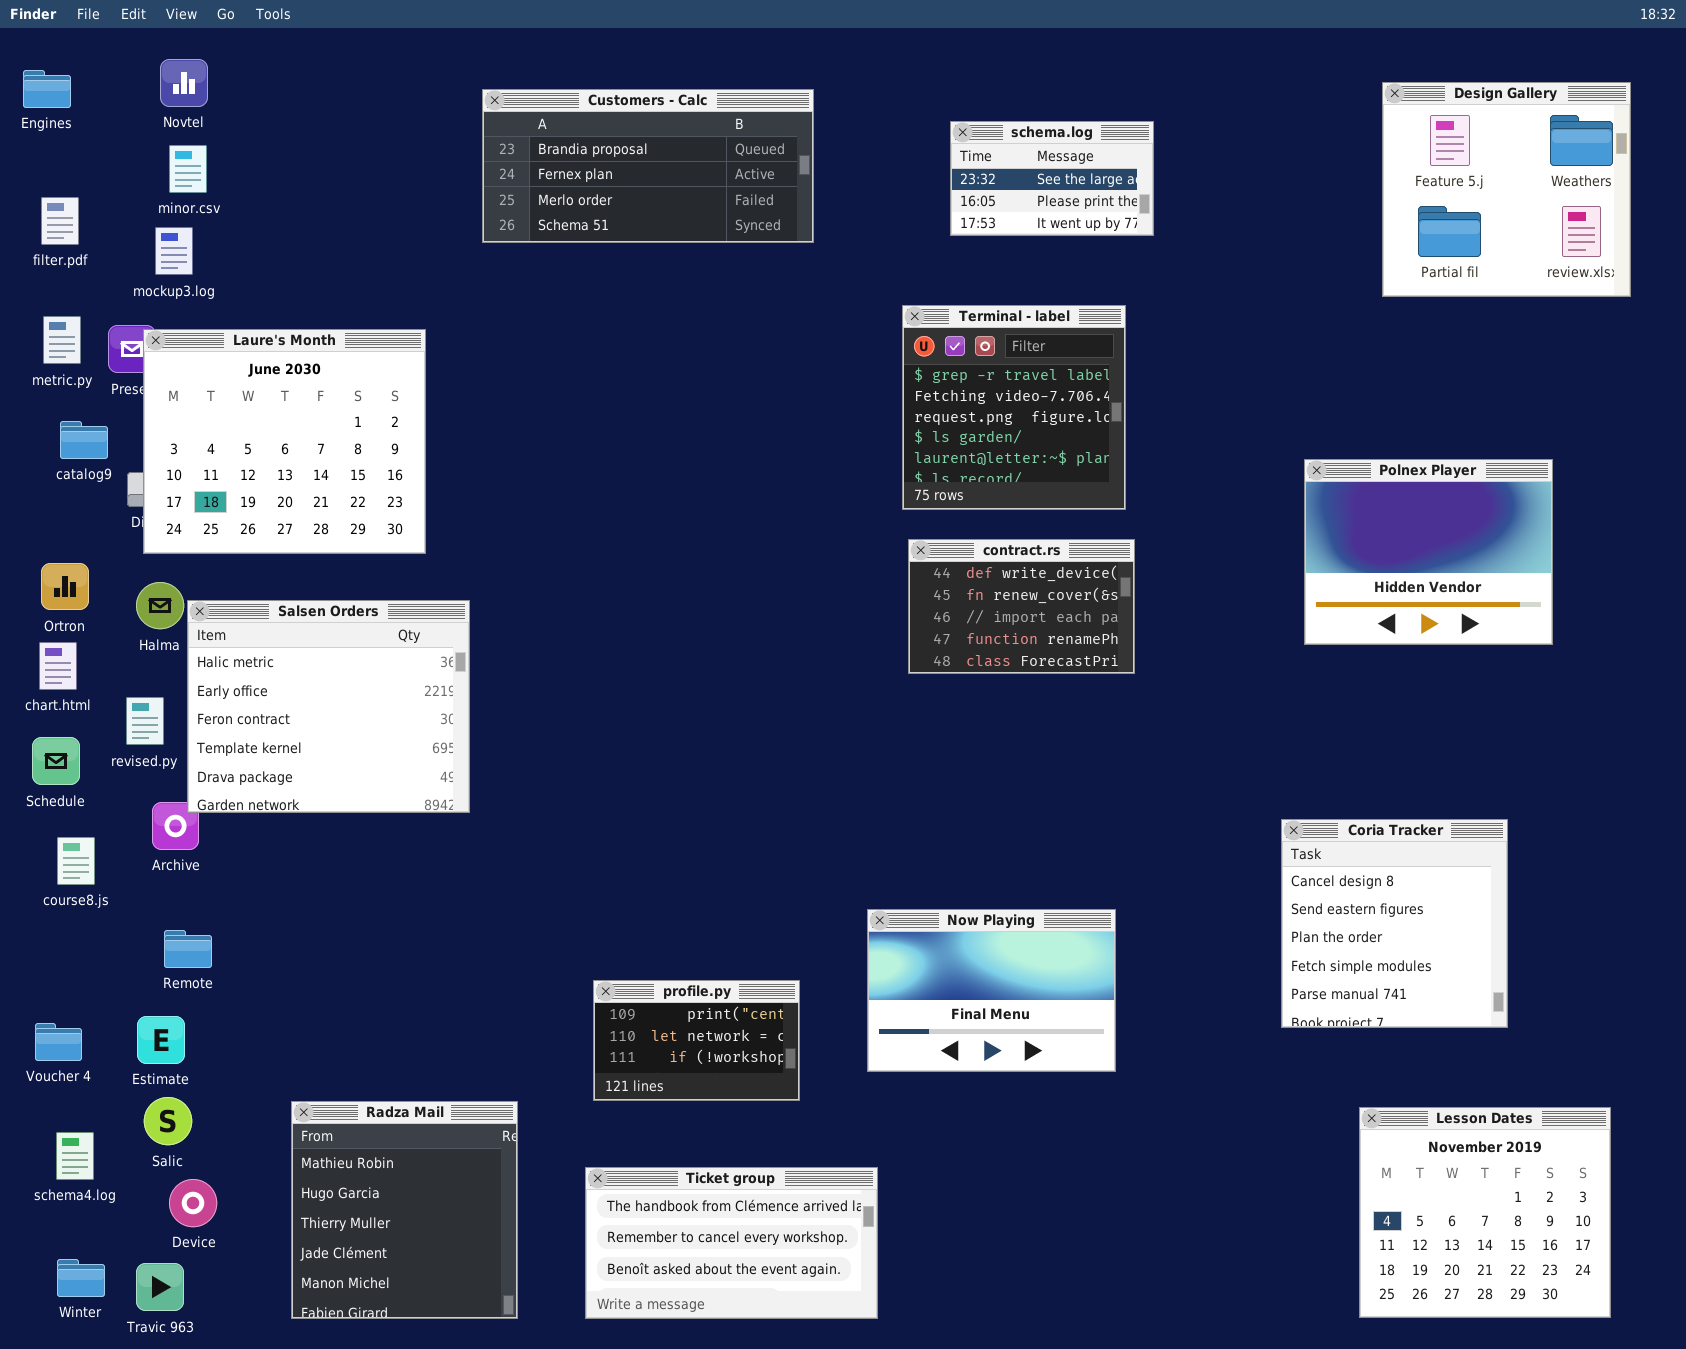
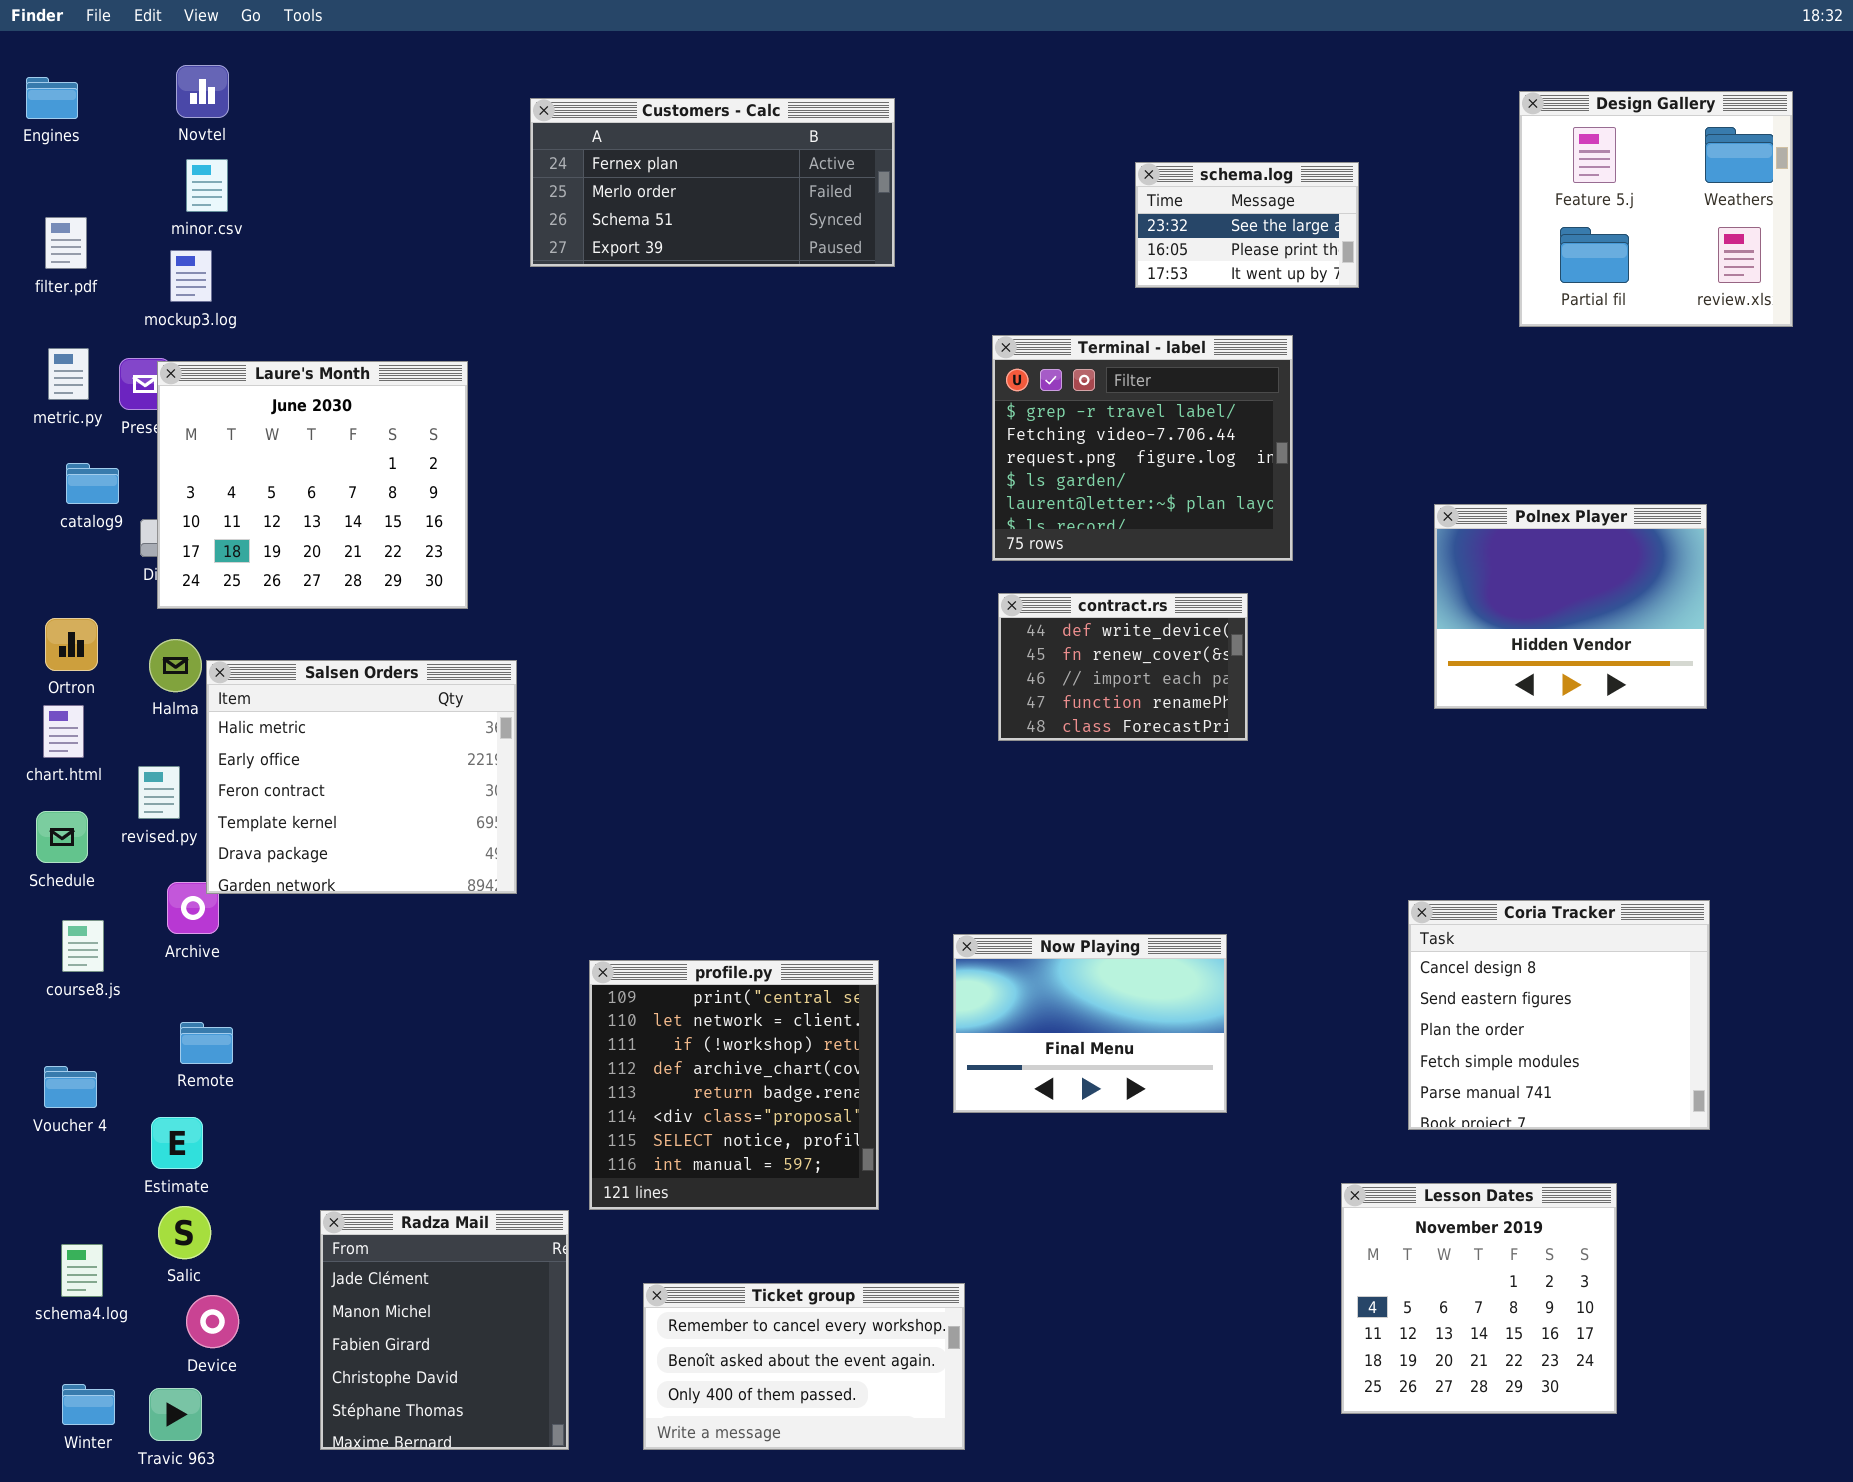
Customers - Calc: [482,89,814,243] -> [530,98,895,267], scrolled down 1 row
schema.log: [950,121,1154,236] -> [1135,162,1359,288], moved
Terminal - label: [902,305,1126,510] -> [992,335,1293,561], resized
Coria Tracker: [1281,819,1508,1028] -> [1408,900,1710,1130], resized
Now Playing: [867,909,1116,1072] -> [953,934,1227,1113], moved
profile.py: [593,980,800,1101] -> [589,960,879,1210], resized
Voucher 4: [35,1023,82,1061] -> [44,1066,97,1108], moved
Radza Mail: [291,1101,518,1319] -> [320,1210,569,1450], scrolled down 3 rows
Lesson Dates: [1359,1107,1611,1318] -> [1341,1183,1617,1414], moved
Ticket group: [585,1167,878,1319] -> [643,1283,965,1450], scrolled down 1 row

